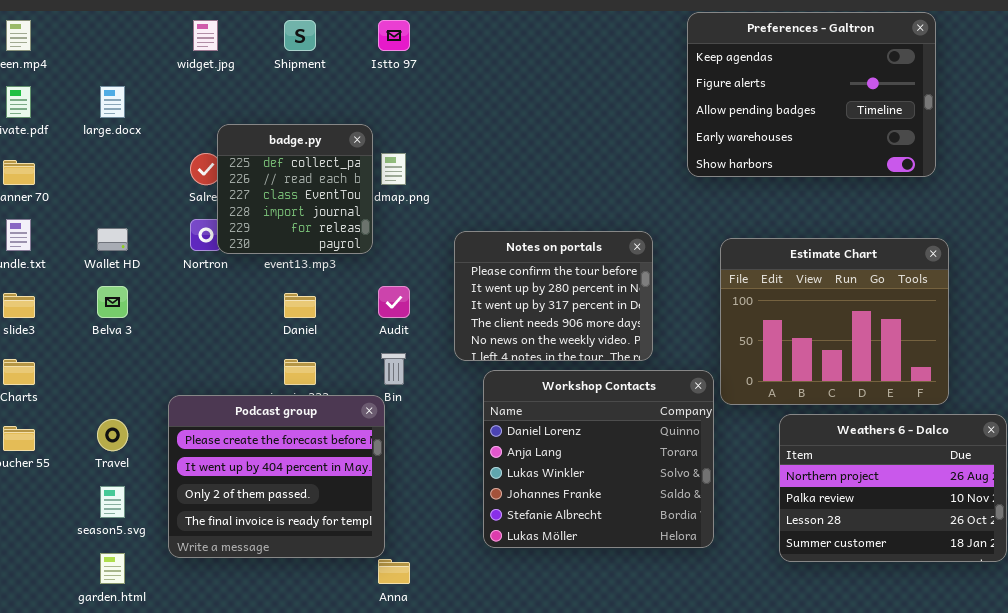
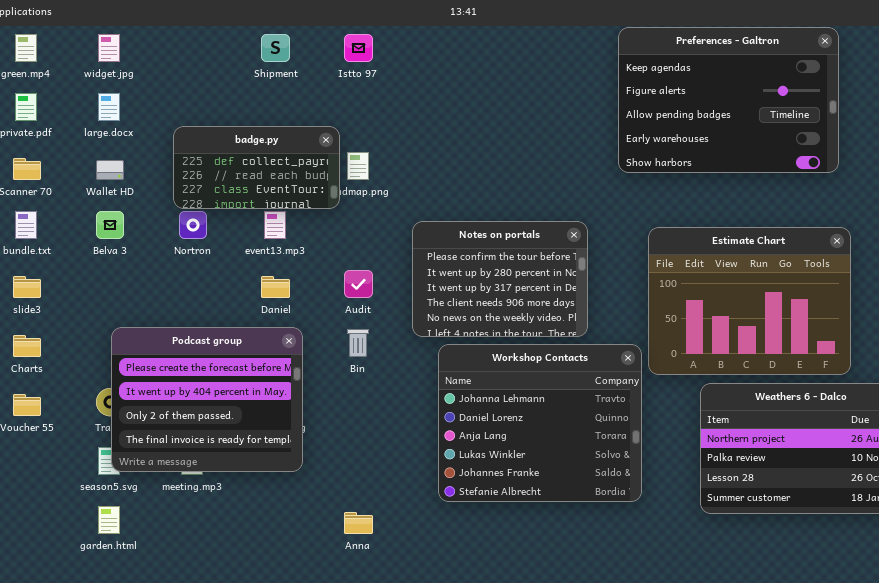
widget.jpg: [193,20,218,51] -> [98,34,120,62], moved
badge.py: [217,124,373,254] -> [173,126,340,209], resized
Wallet HD: [97,228,128,251] -> [96,160,124,180], moved
Belva 3: [97,286,128,318] -> [96,211,124,239], moved
Workshop Contacts: [483,370,714,548] -> [438,344,642,502], scrolled up 1 row
Podcast group: [168,395,385,558] -> [111,327,303,472], moved

